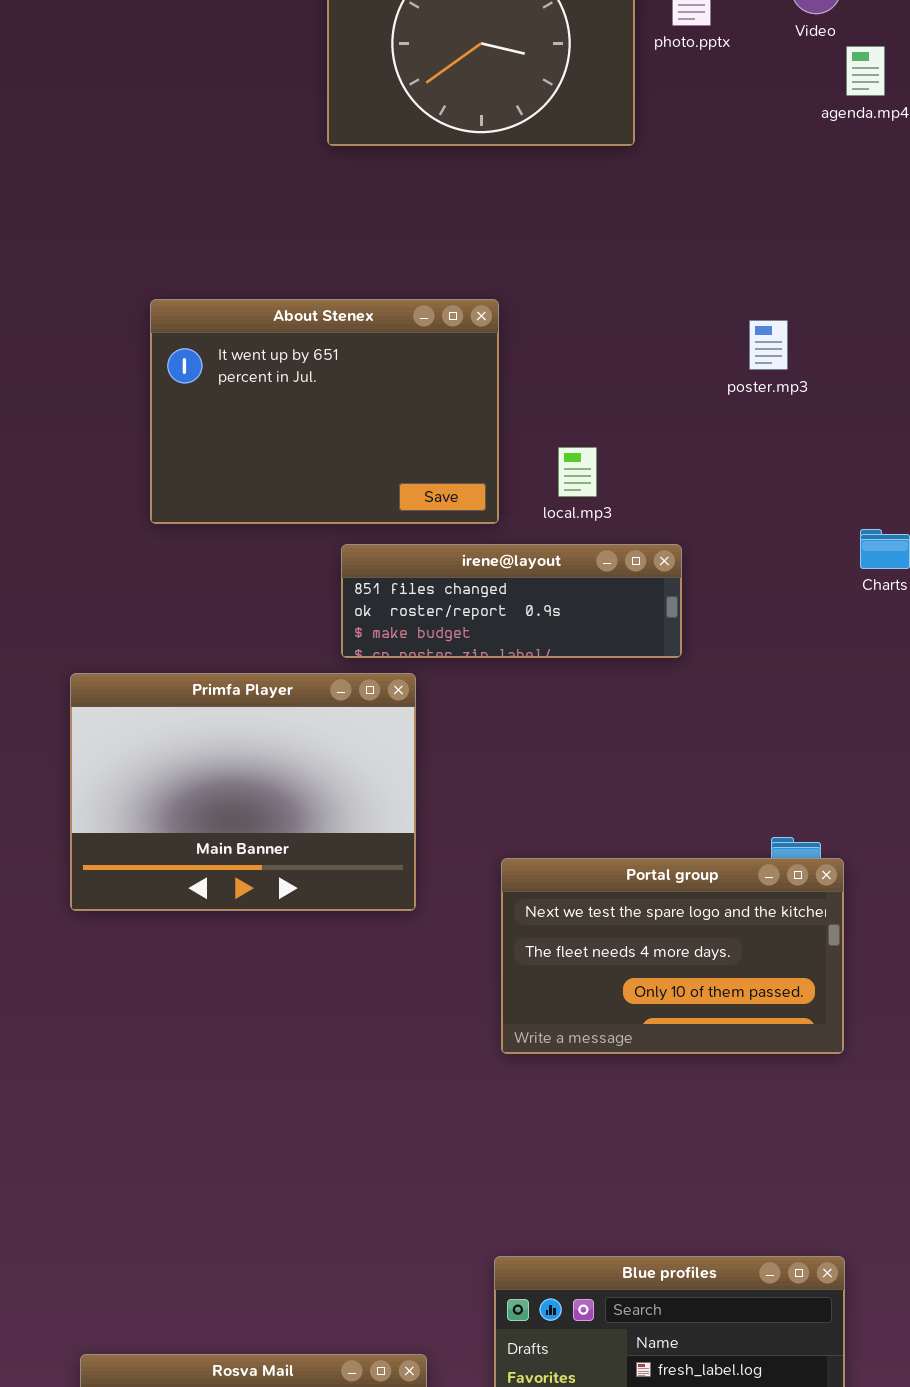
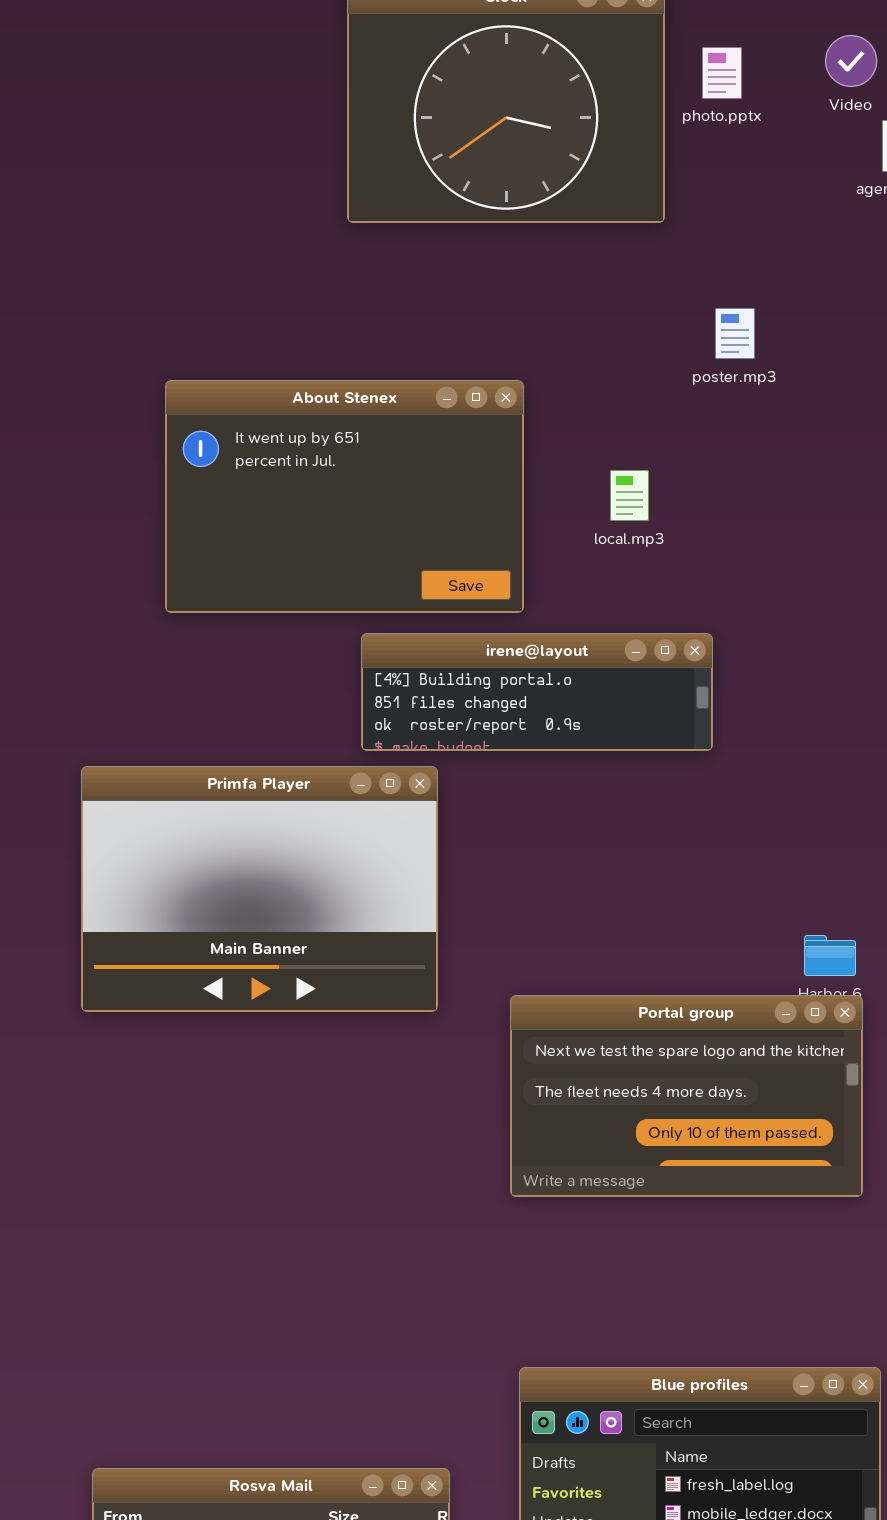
poster.mp3: [749,320,788,370] -> [715,308,755,359], moved
local.mp3: [558,447,597,497] -> [610,470,649,521], moved
irene@layout: [341,544,682,658] -> [361,633,713,751], scrolled up 1 row
Portal group: [501,858,844,1054] -> [510,995,863,1197], moved

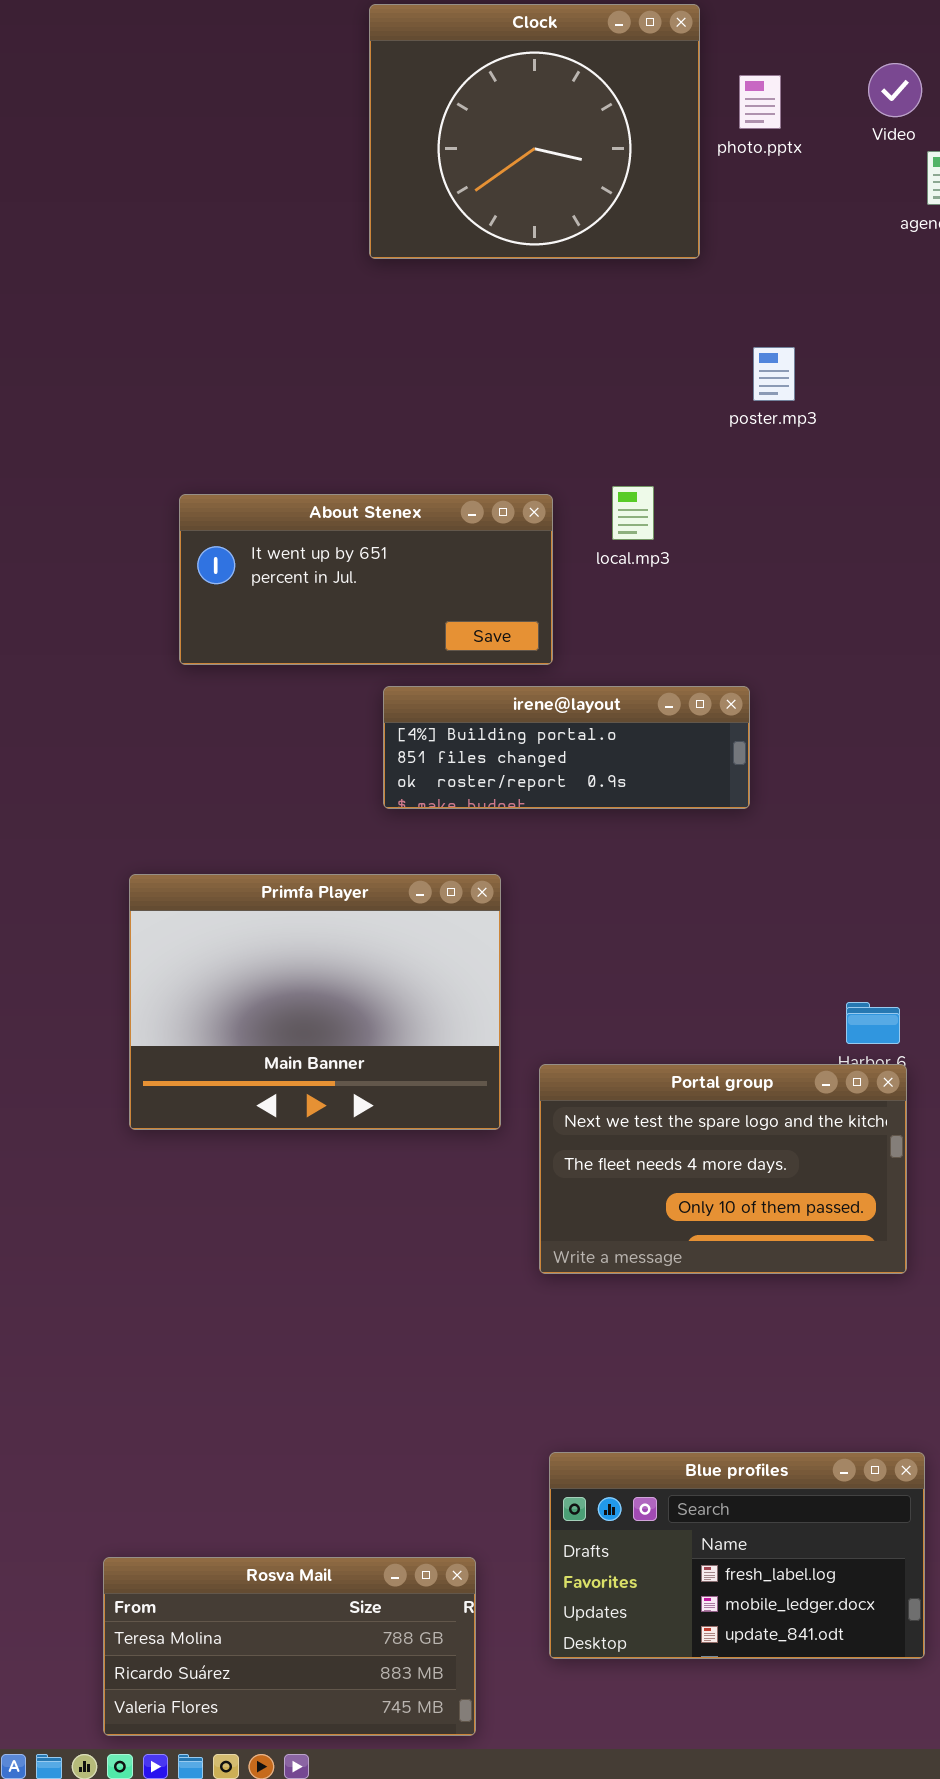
About Stenex: [165,380,524,613] -> [179,494,553,665], resized
local.mp3: [610,470,649,521] -> [612,486,654,540], moved
Primfa Player: [81,766,438,1012] -> [129,874,501,1130], moved

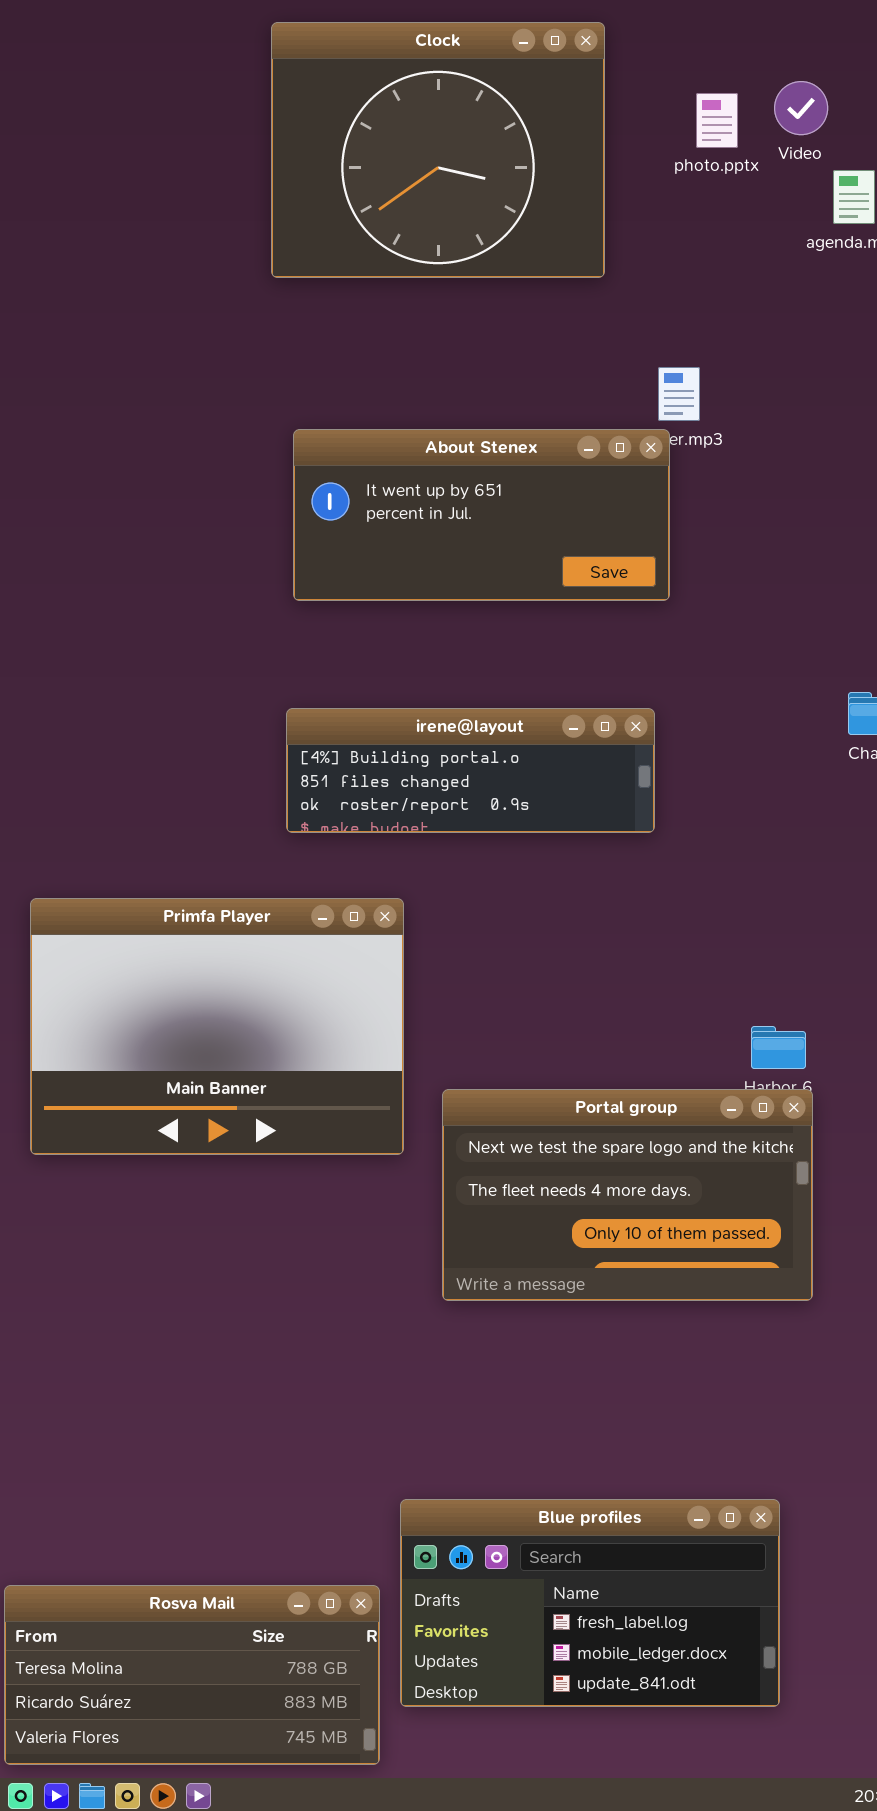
photo.pptx: [739,75,781,129] -> [696,93,738,148], moved
About Stenex: [179,494,553,665] -> [293,429,670,601], moved
Blue profiles: [549,1452,925,1659] -> [400,1499,780,1707], moved

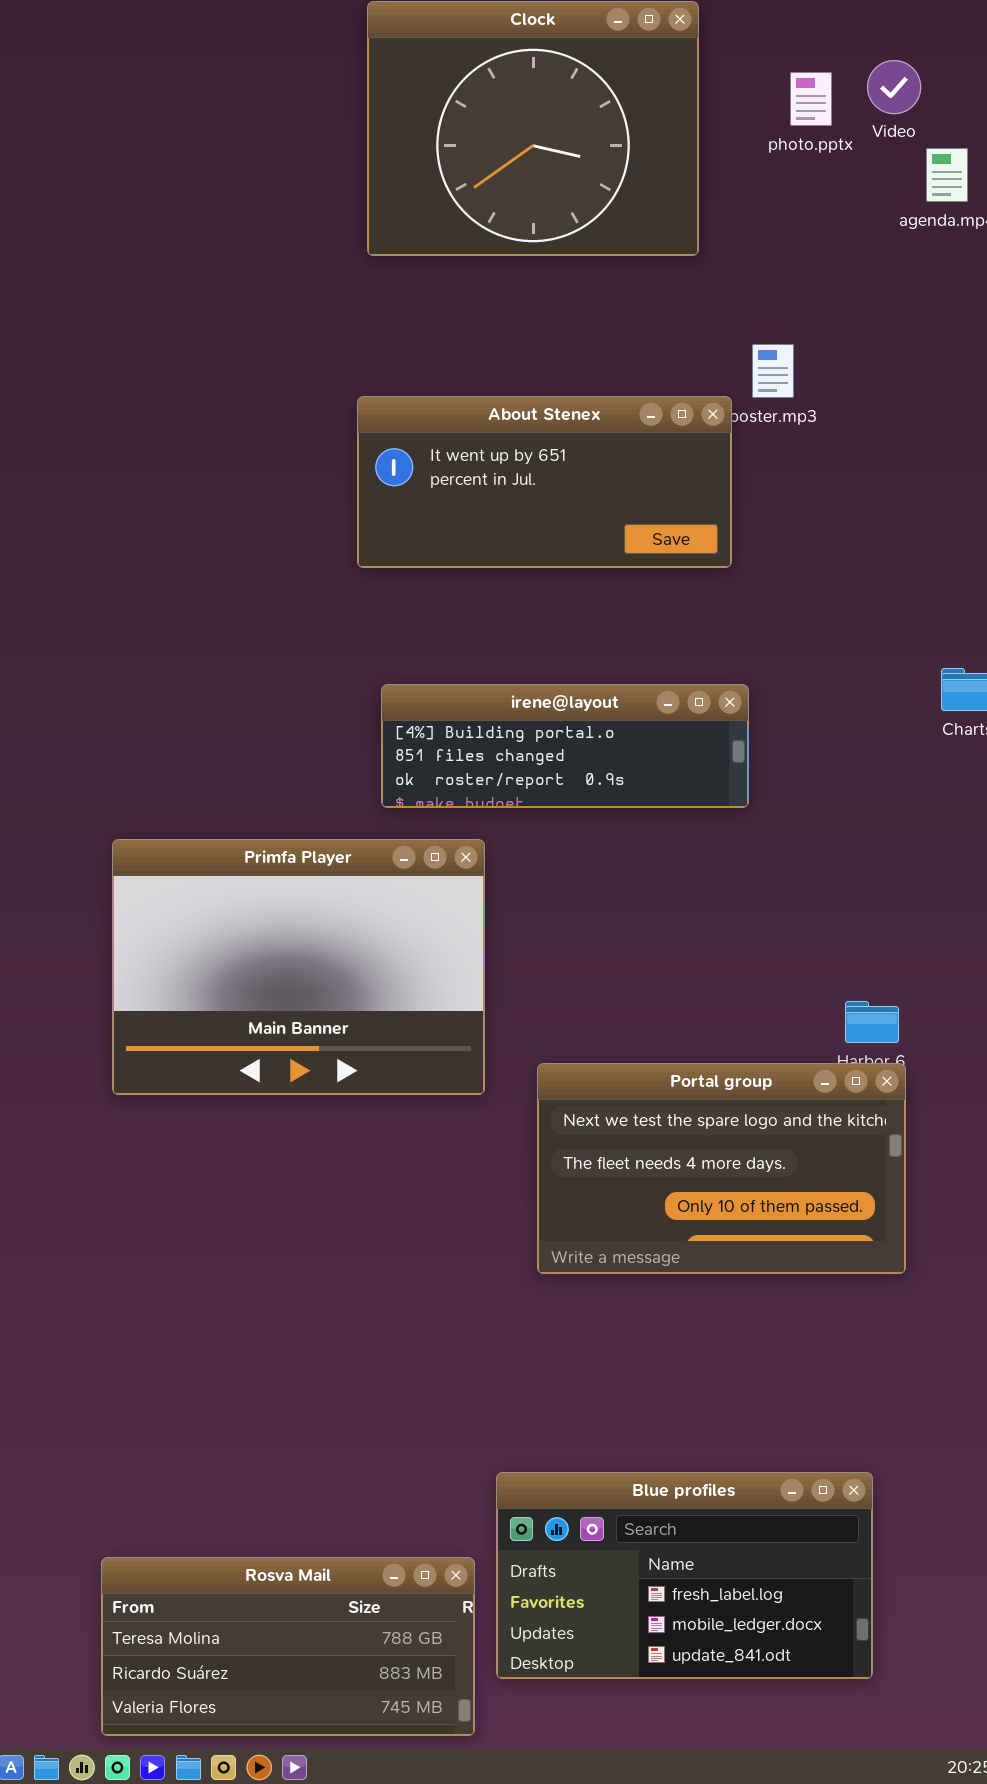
About Stenex: [293,429,670,601] -> [357,396,732,568], moved
Primfa Player: [30,898,404,1155] -> [112,839,485,1095], moved

